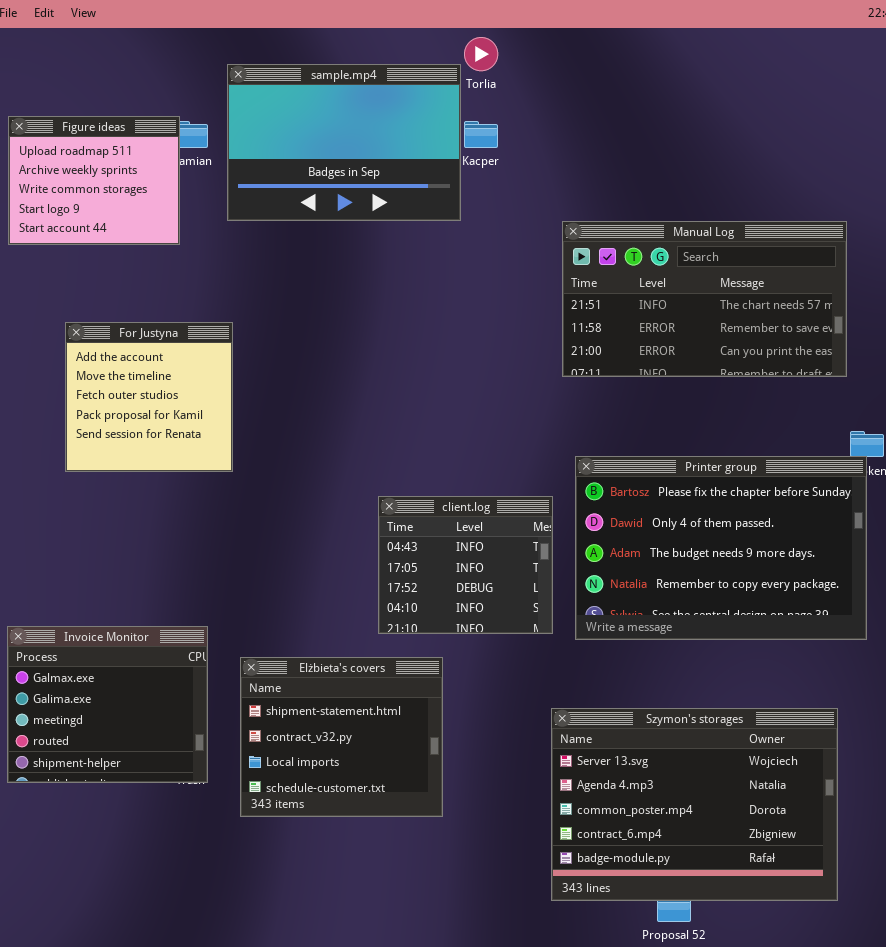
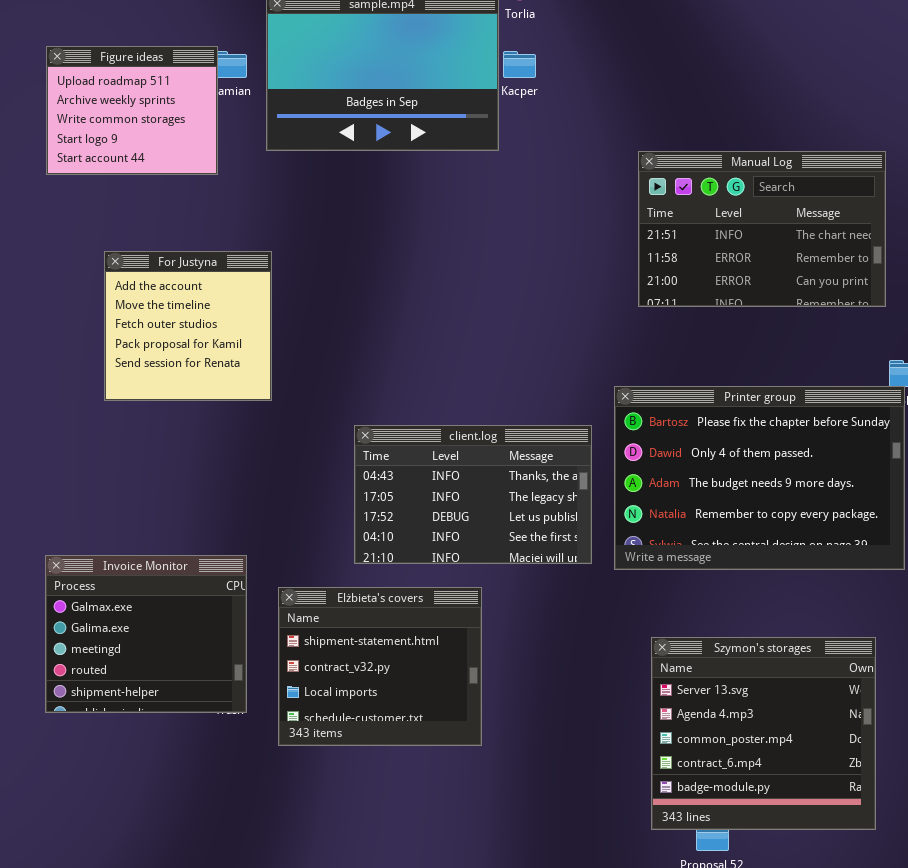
Manual Log: [562,221,847,377] -> [638,151,886,307], resized
client.log: [378,496,553,634] -> [354,425,592,564], resized
Szymon's storages: [551,708,838,901] -> [651,637,876,830], resized

